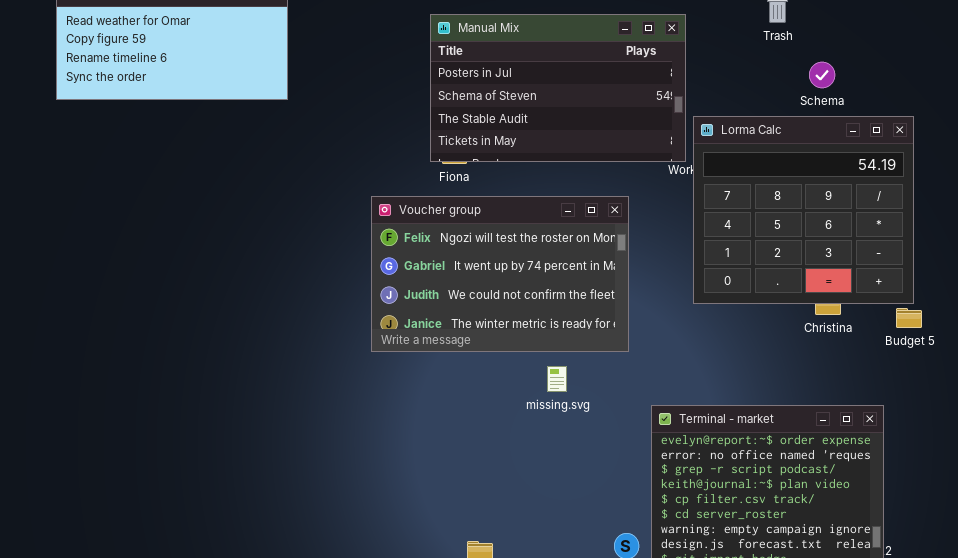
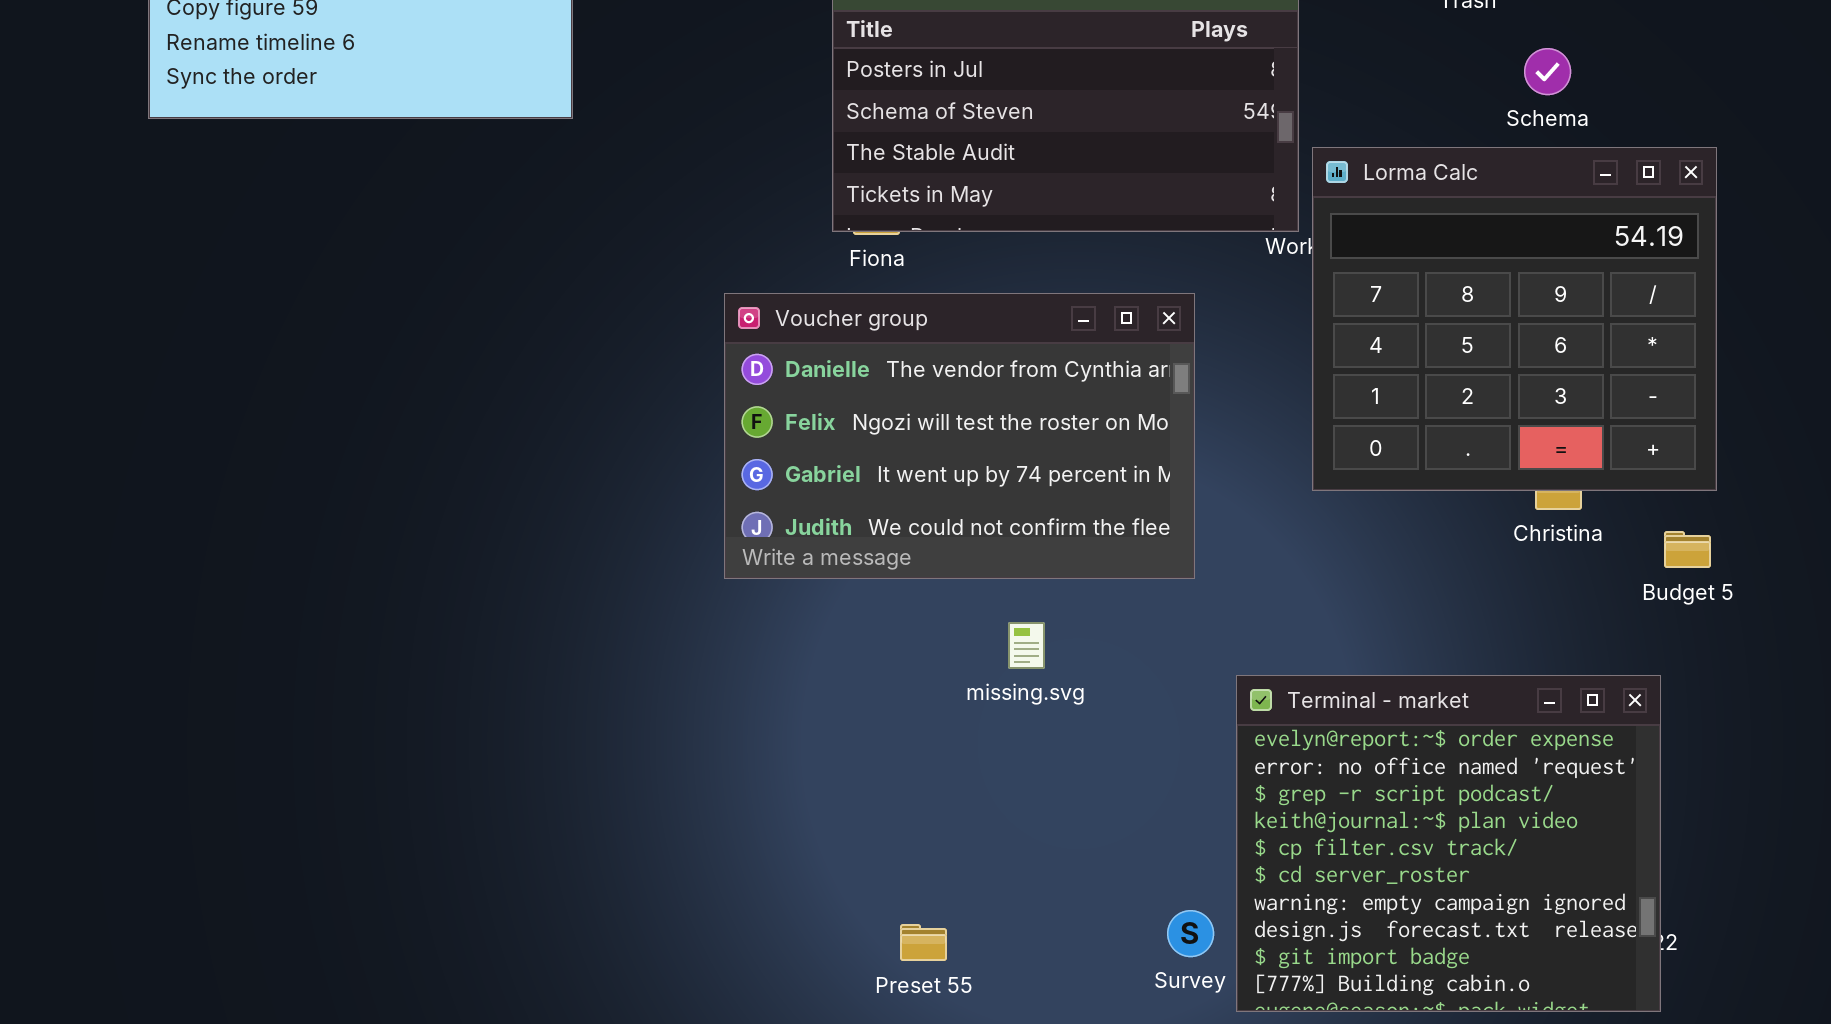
Voucher group: [371,196,629,352] -> [724,293,1195,579], scrolled up 1 row
Budget 5: [896,308,922,328] -> [1664,531,1711,568], moved
missing.svg: [547,366,567,392] -> [1008,622,1045,669], moved

